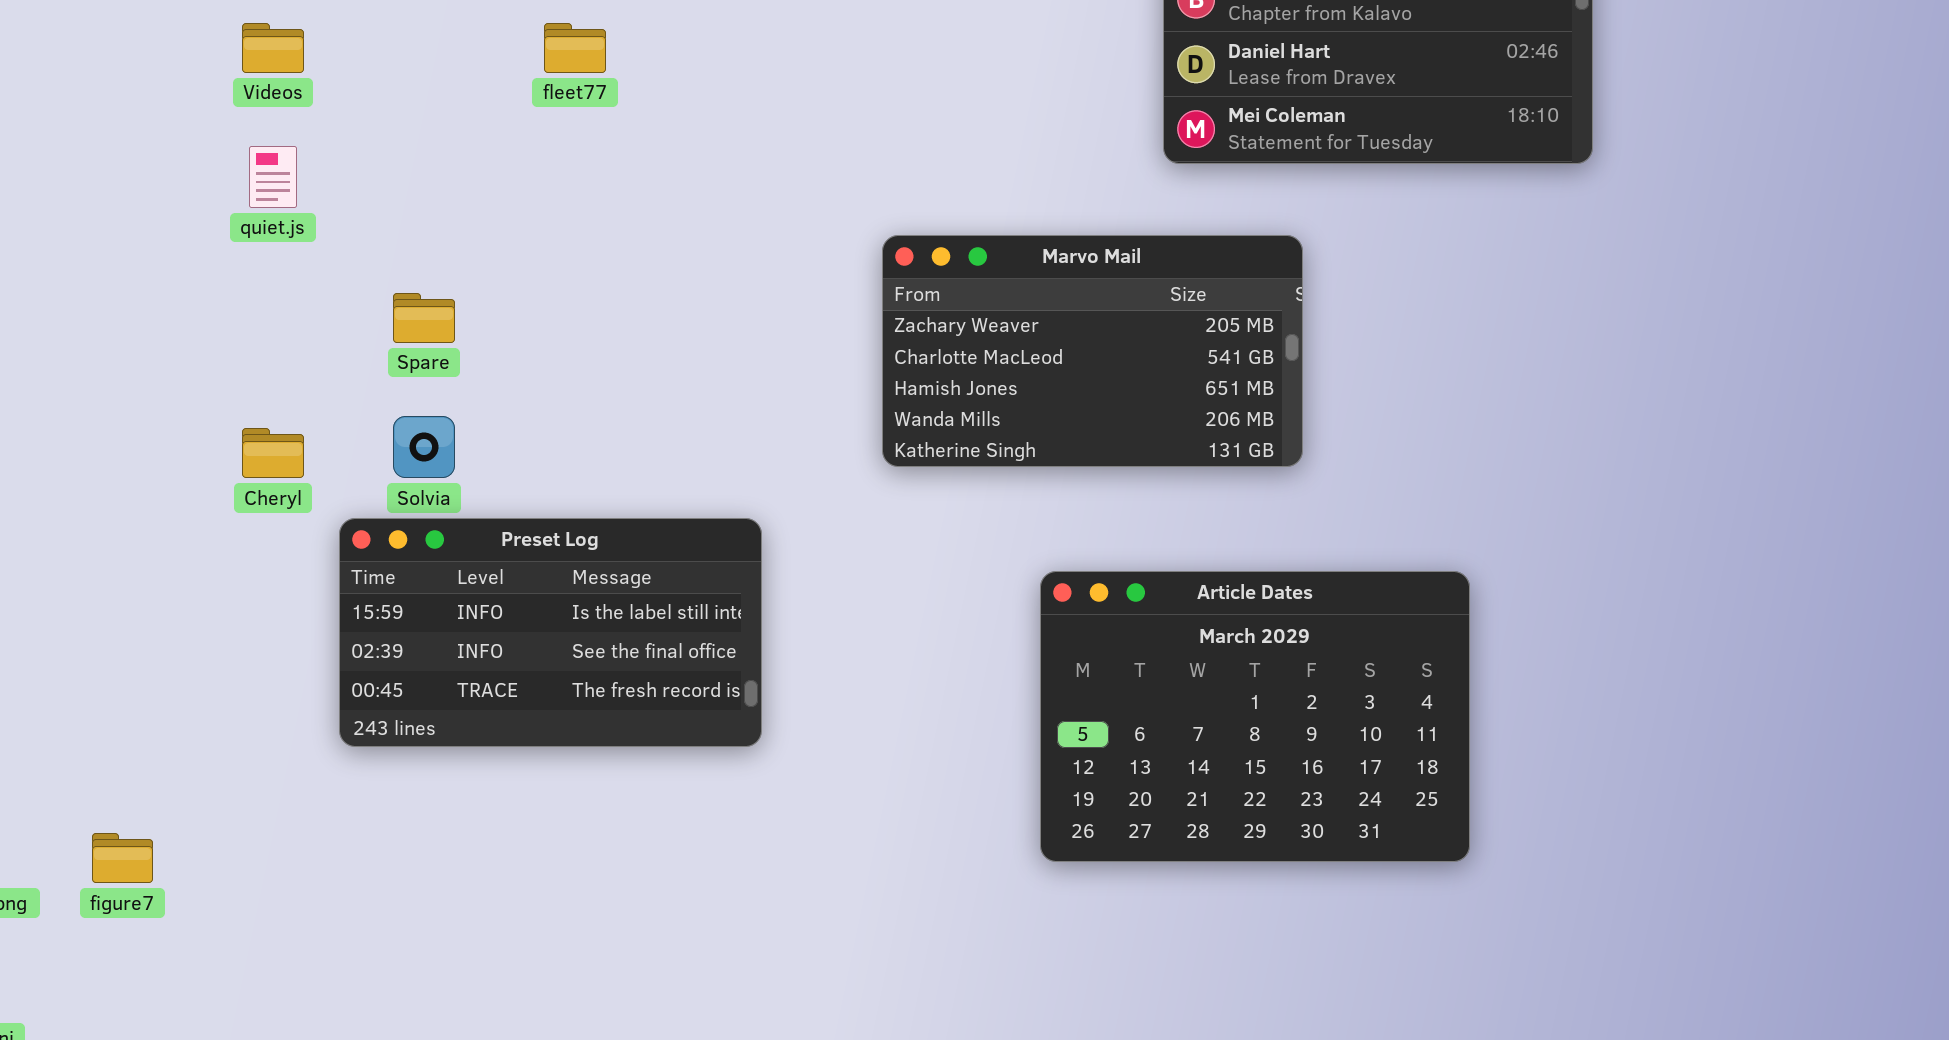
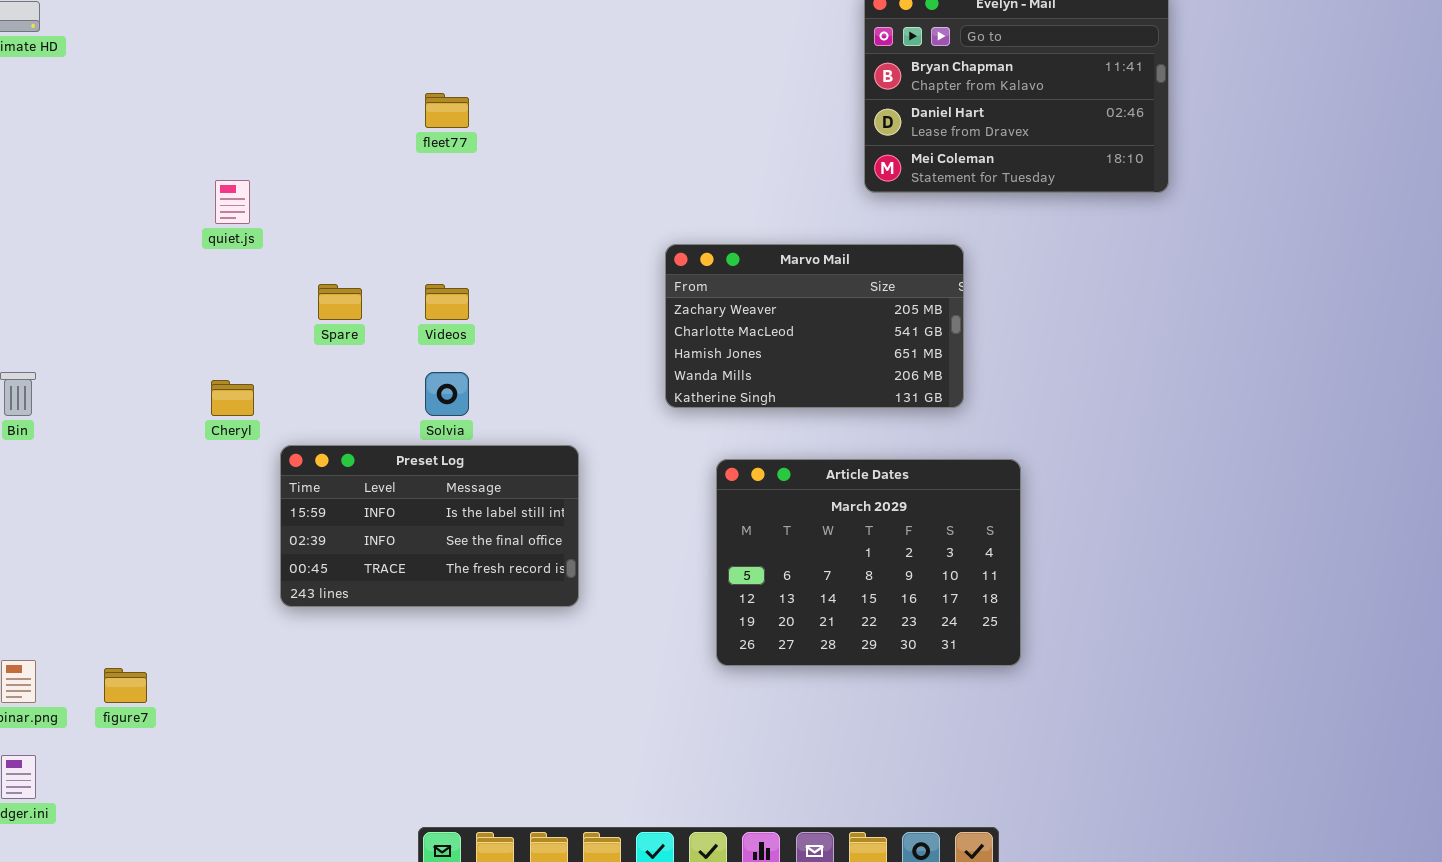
Videos: [242,23,304,73] -> [425,284,469,320], moved
Solvia: [393,416,455,478] -> [425,372,469,416], moved
Article Dates: [1040,571,1470,862] -> [716,459,1021,666], moved

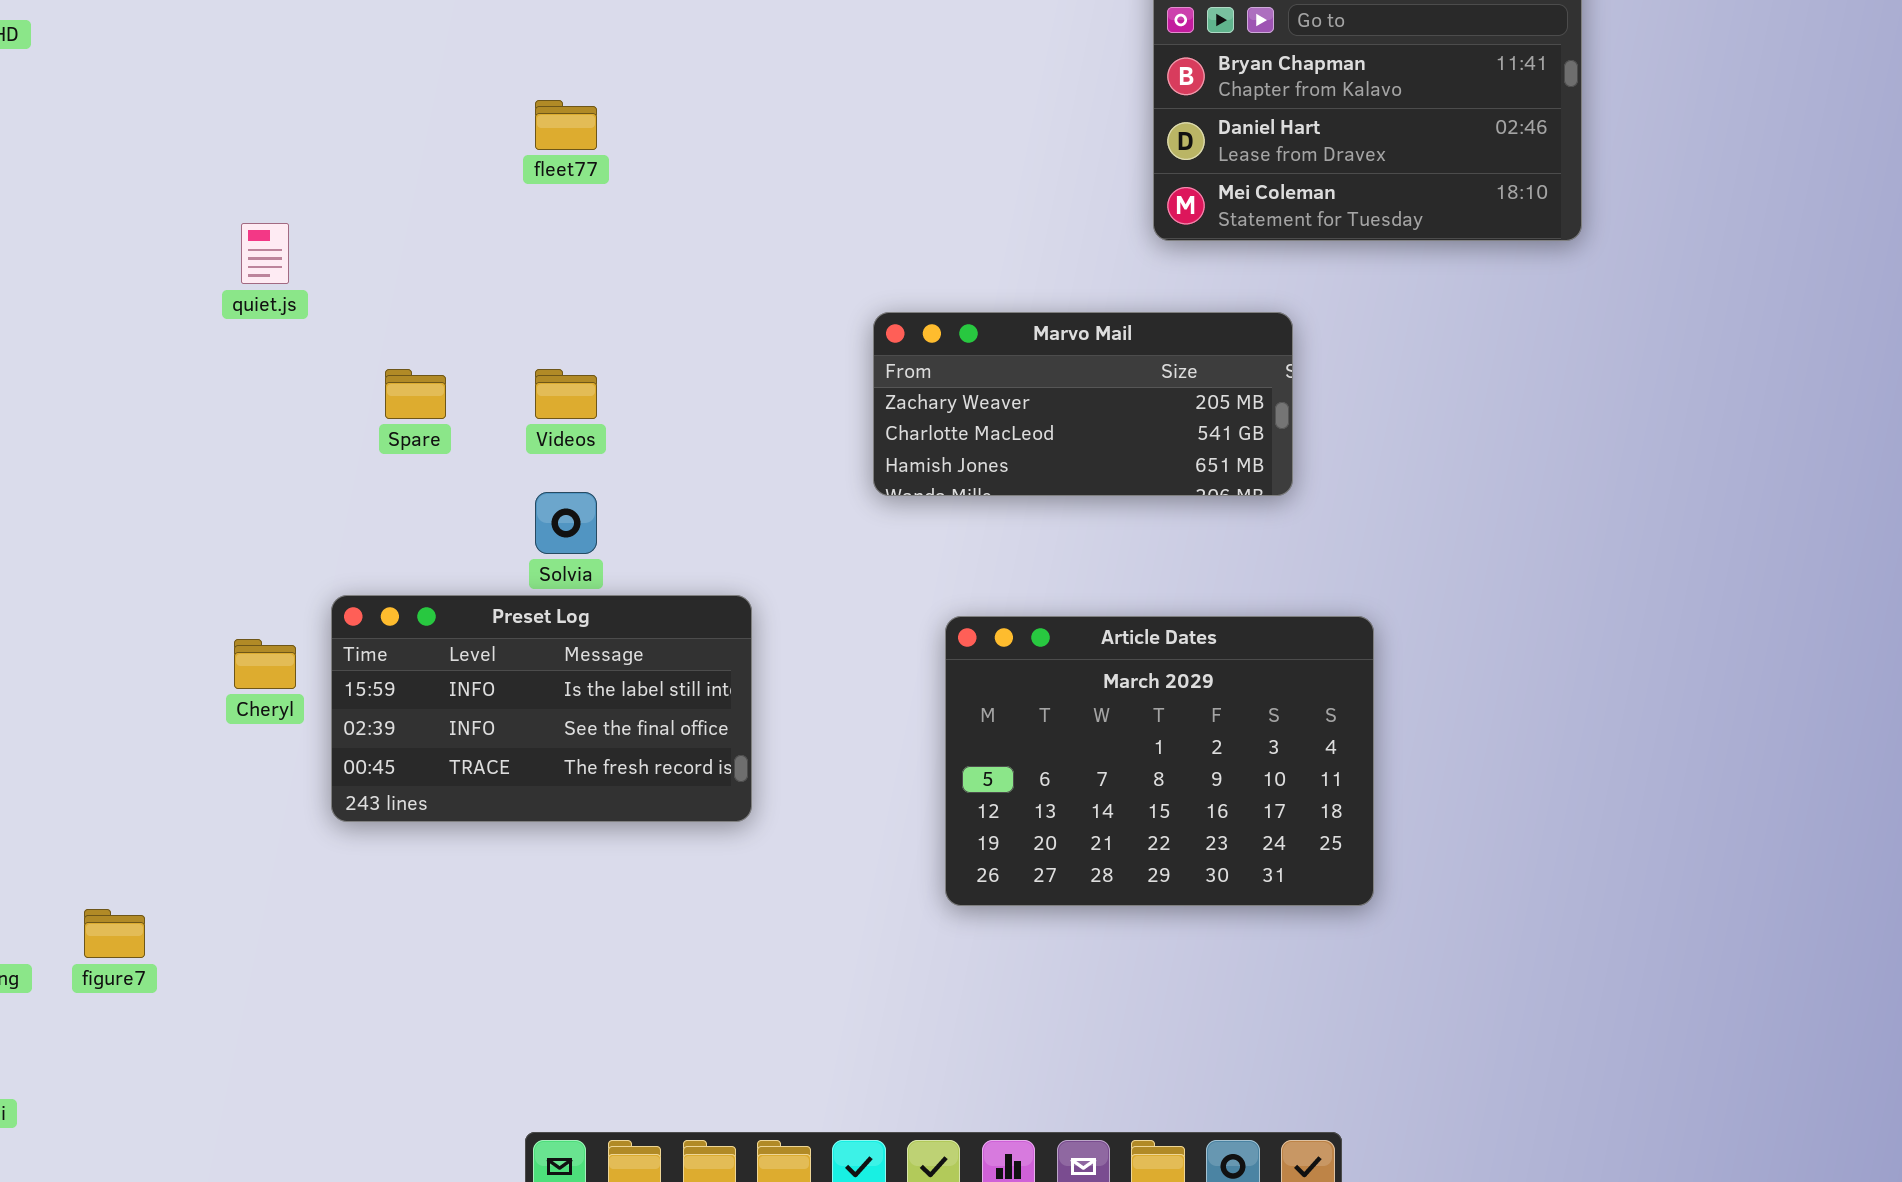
Marvo Mail: [665,244,964,408] -> [873,312,1293,496], resized
Cheryl: [211,380,254,416] -> [234,639,296,689], moved

